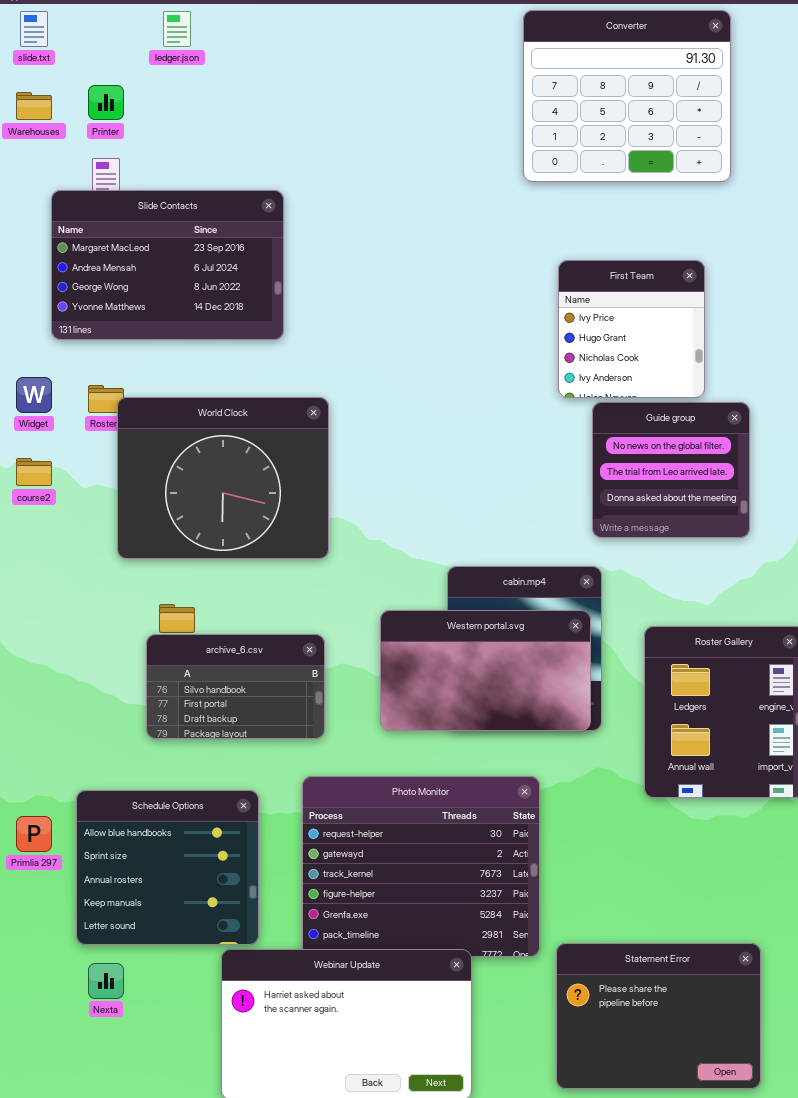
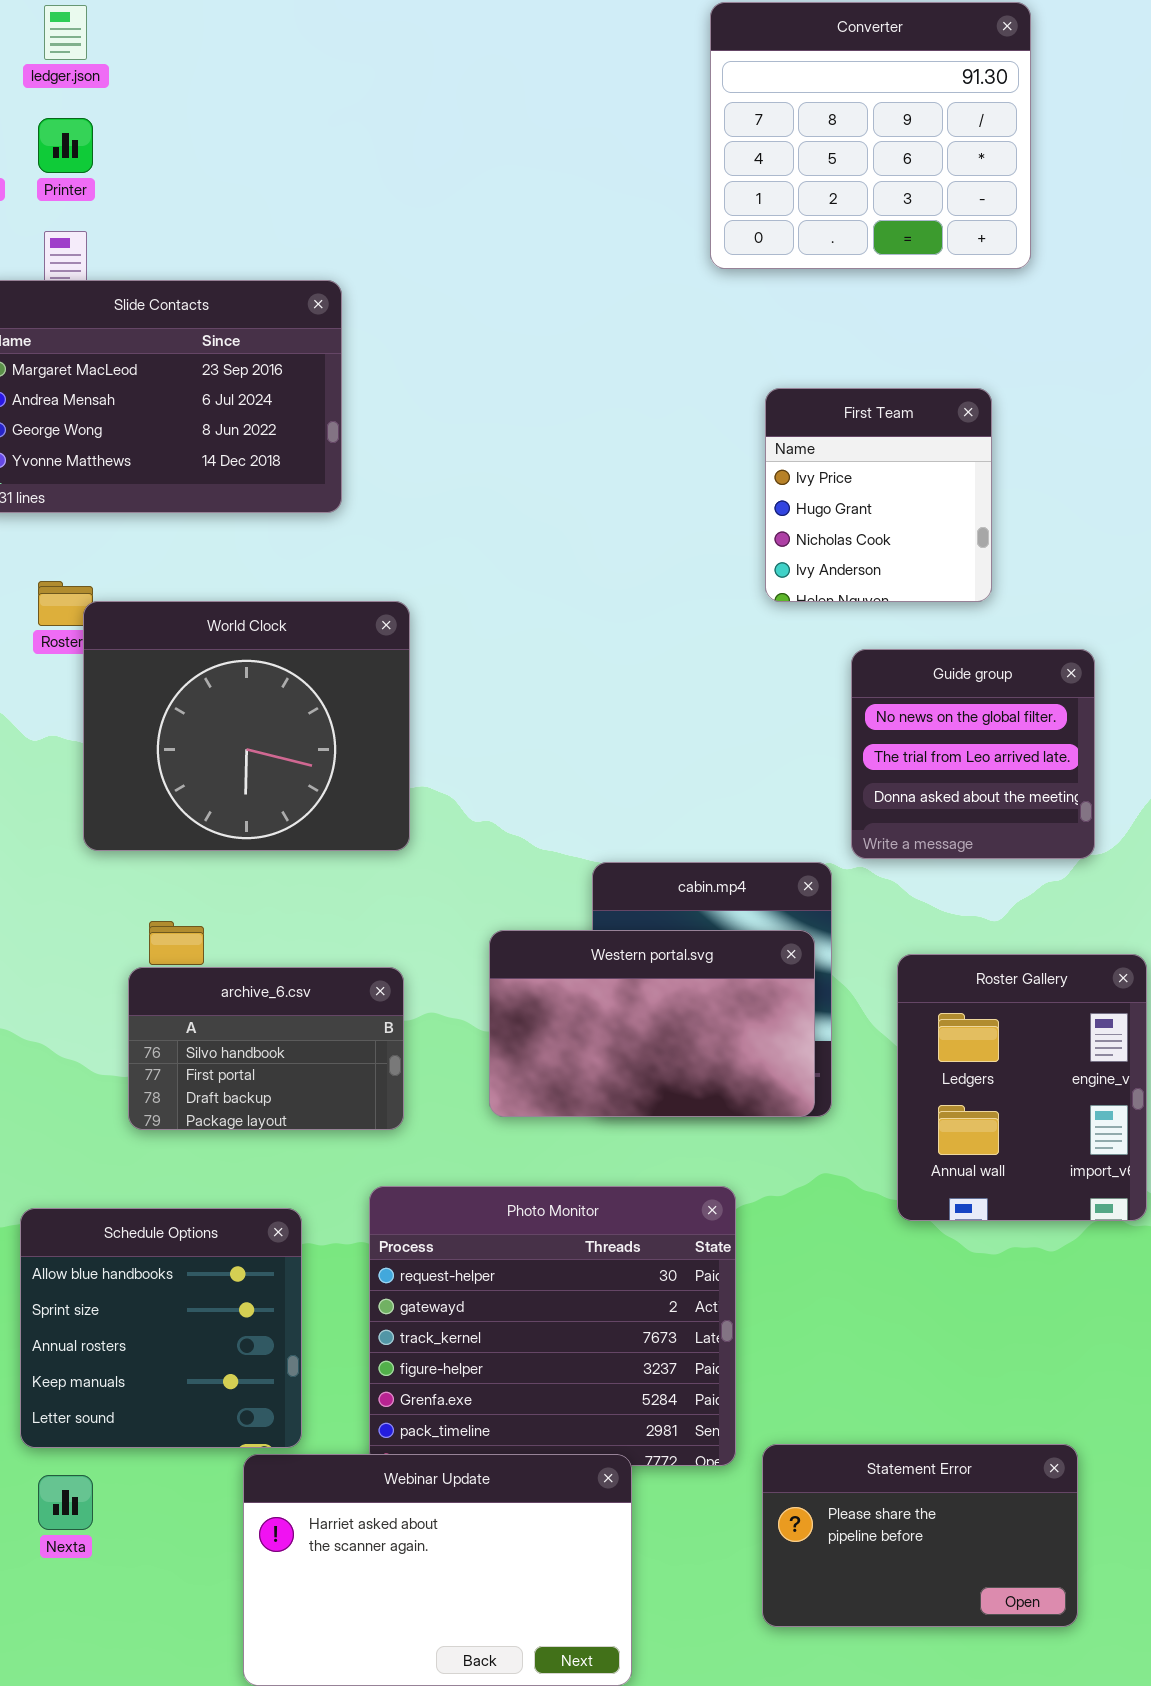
ledger.json: [163,11,191,47] -> [44,5,87,60], moved
Guide group: [592,402,750,538] -> [851,649,1095,859], moved
Statement Error: [556,943,761,1089] -> [762,1444,1078,1627], resized

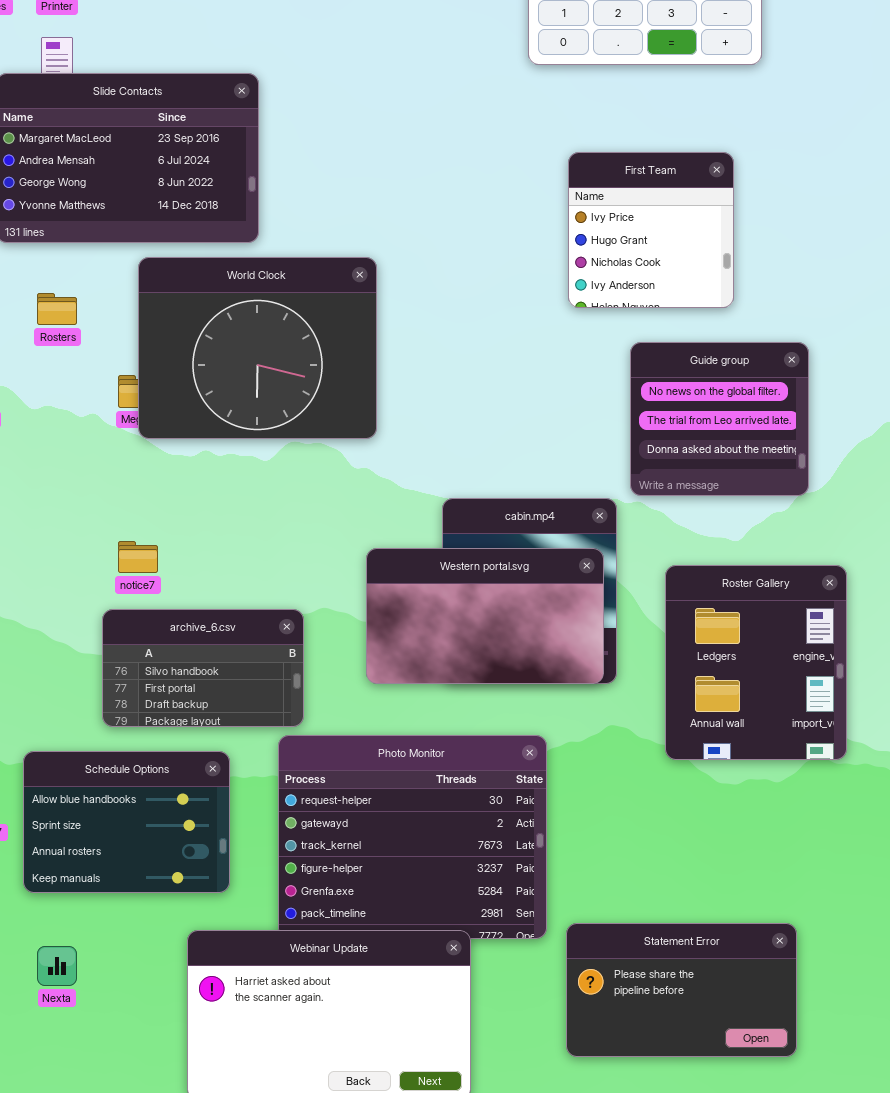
World Clock: [83,601,410,851] -> [138,257,377,439], moved
archive_6.csv: [128,967,404,1130] -> [102,609,304,727], moved
Schedule Options: [20,1208,302,1448] -> [23,751,230,893], resized

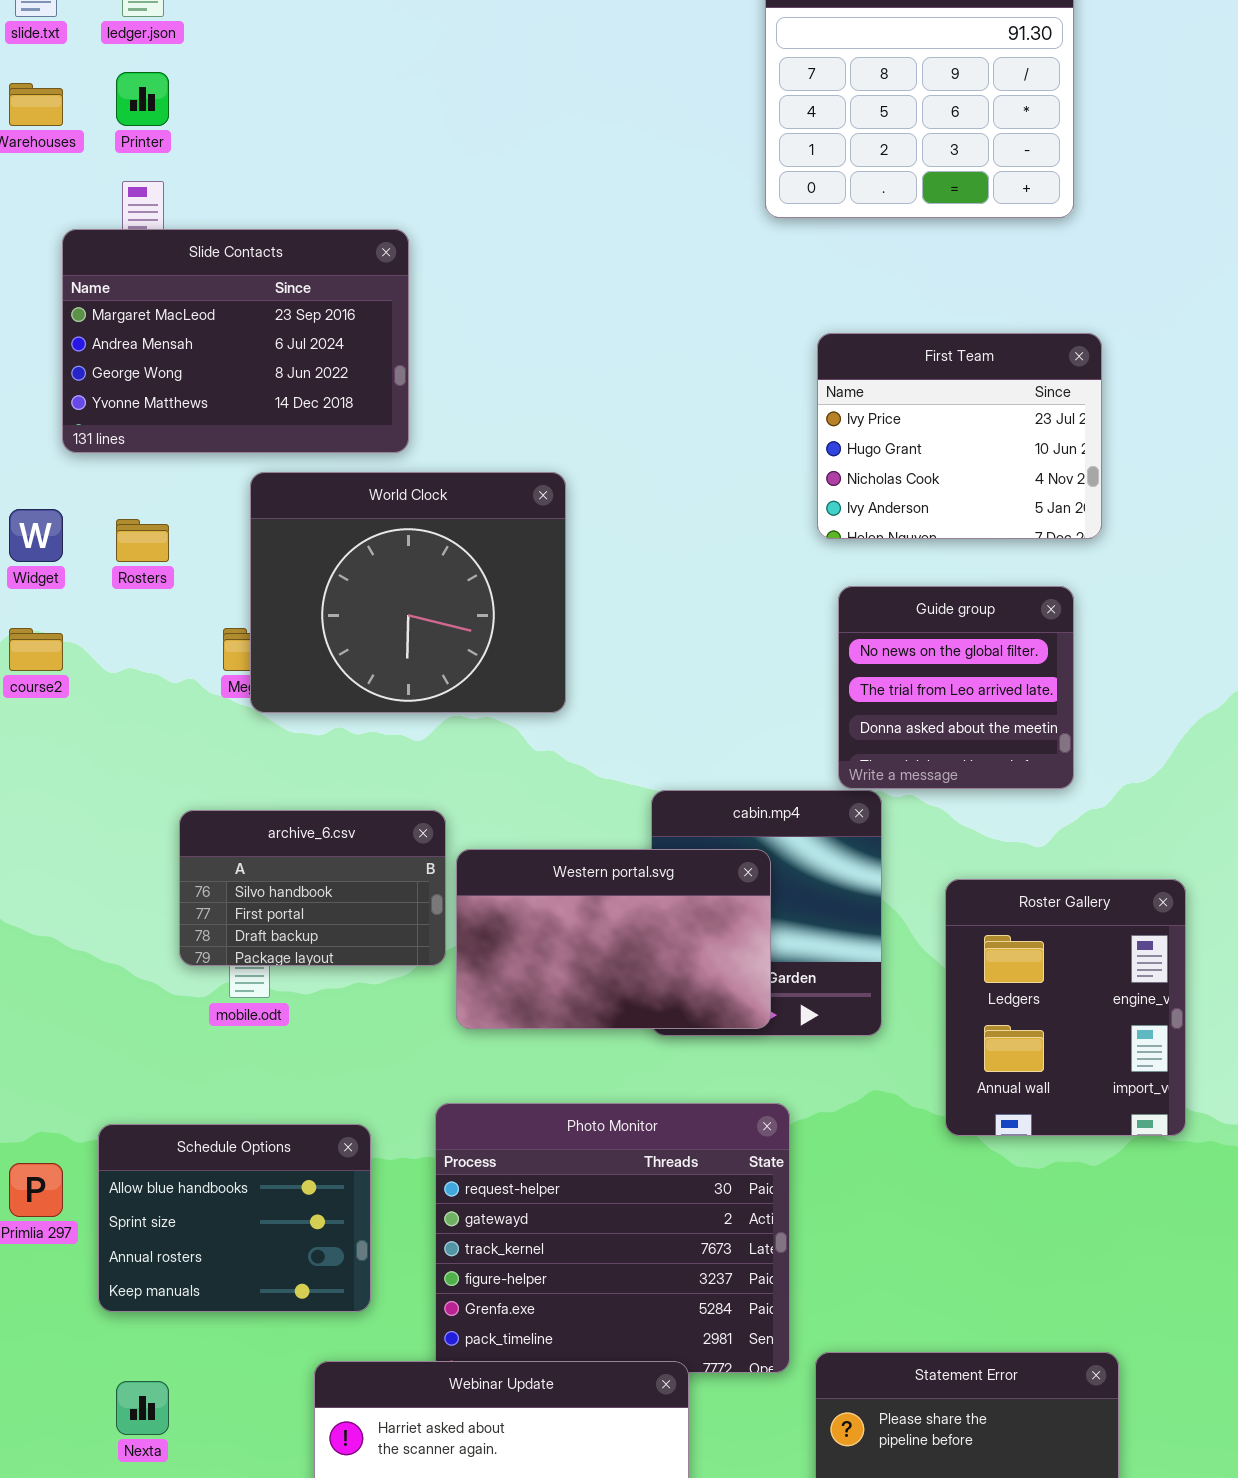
First Team: [568,152,734,308] -> [817,333,1102,539], resized
Guide group: [630,342,809,496] -> [838,586,1074,789], moved
Western portal.svg: [366,548,604,684] -> [456,849,771,1029], moved
archive_6.csv: [102,609,304,727] -> [179,810,446,966], moved

